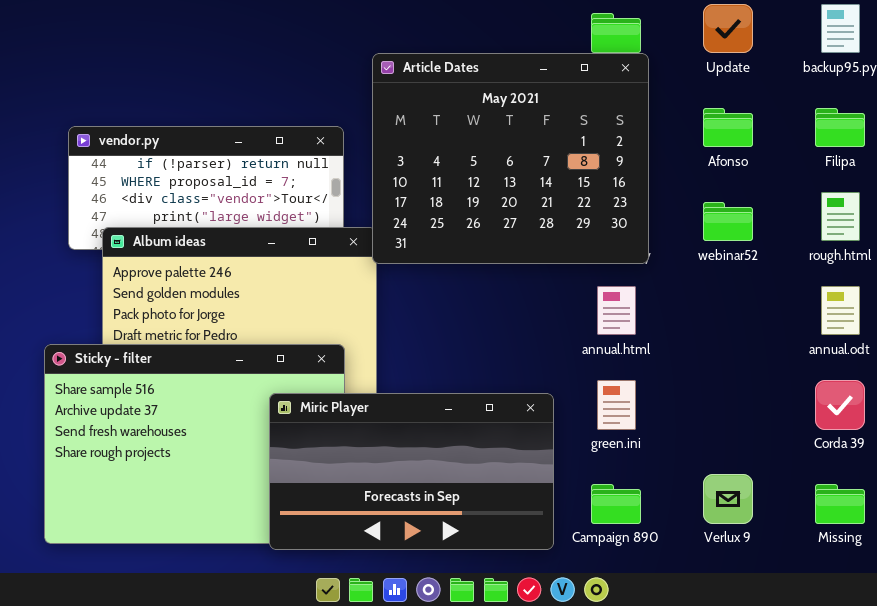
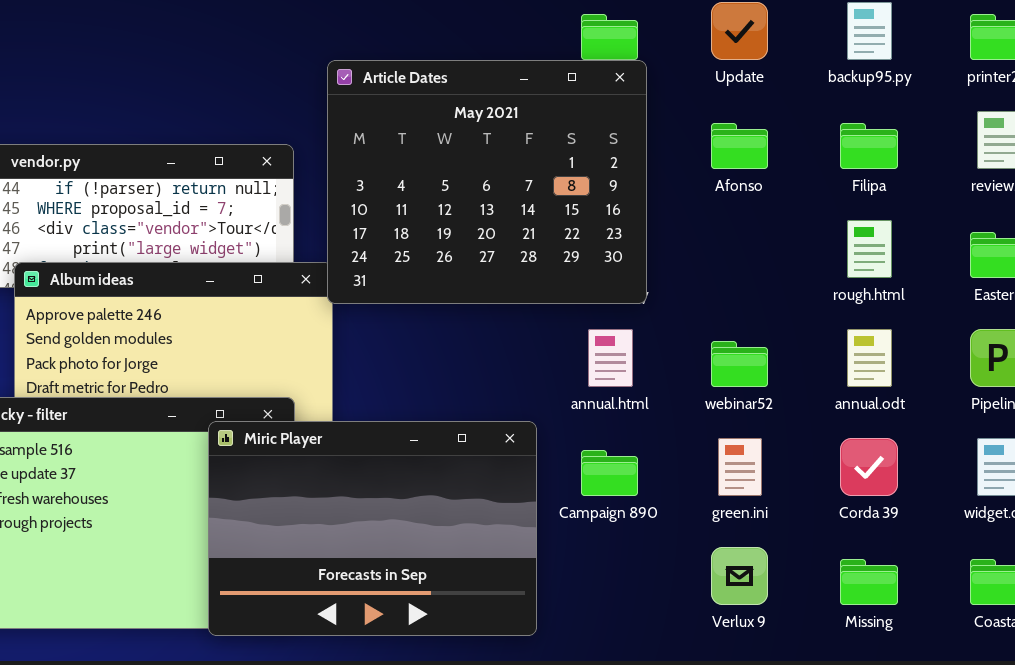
webinar52: [703,202,753,241] -> [711,341,768,387], moved
green.ini: [597,380,636,430] -> [718,438,762,496], moved
Miric Player: [269,393,554,550] -> [208,421,537,636], resized
Campaign 890: [591,484,641,524] -> [581,450,638,496], moved

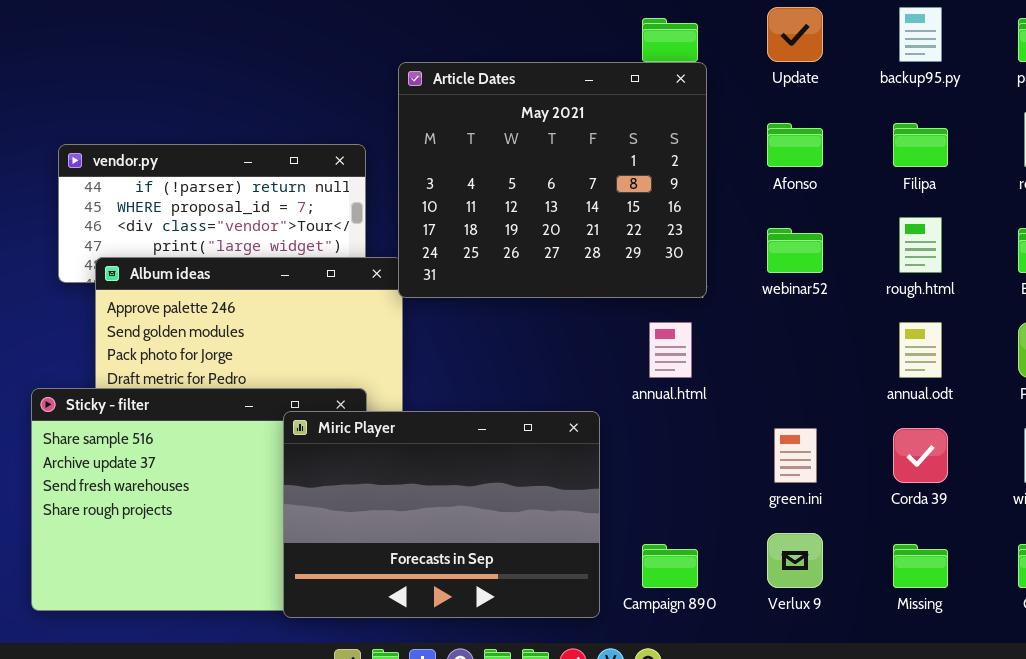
webinar52: [711,341,768,387] -> [767,228,823,273], moved
Campaign 890: [581,450,638,496] -> [642,544,698,588], moved

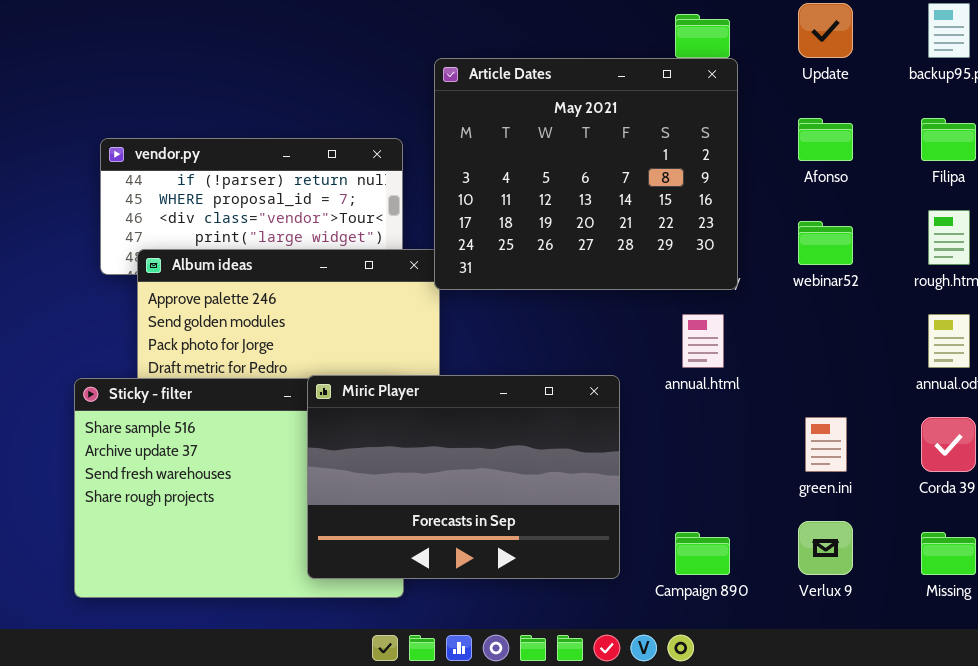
Miric Player: [283,411,600,618] -> [307,375,620,579], moved

